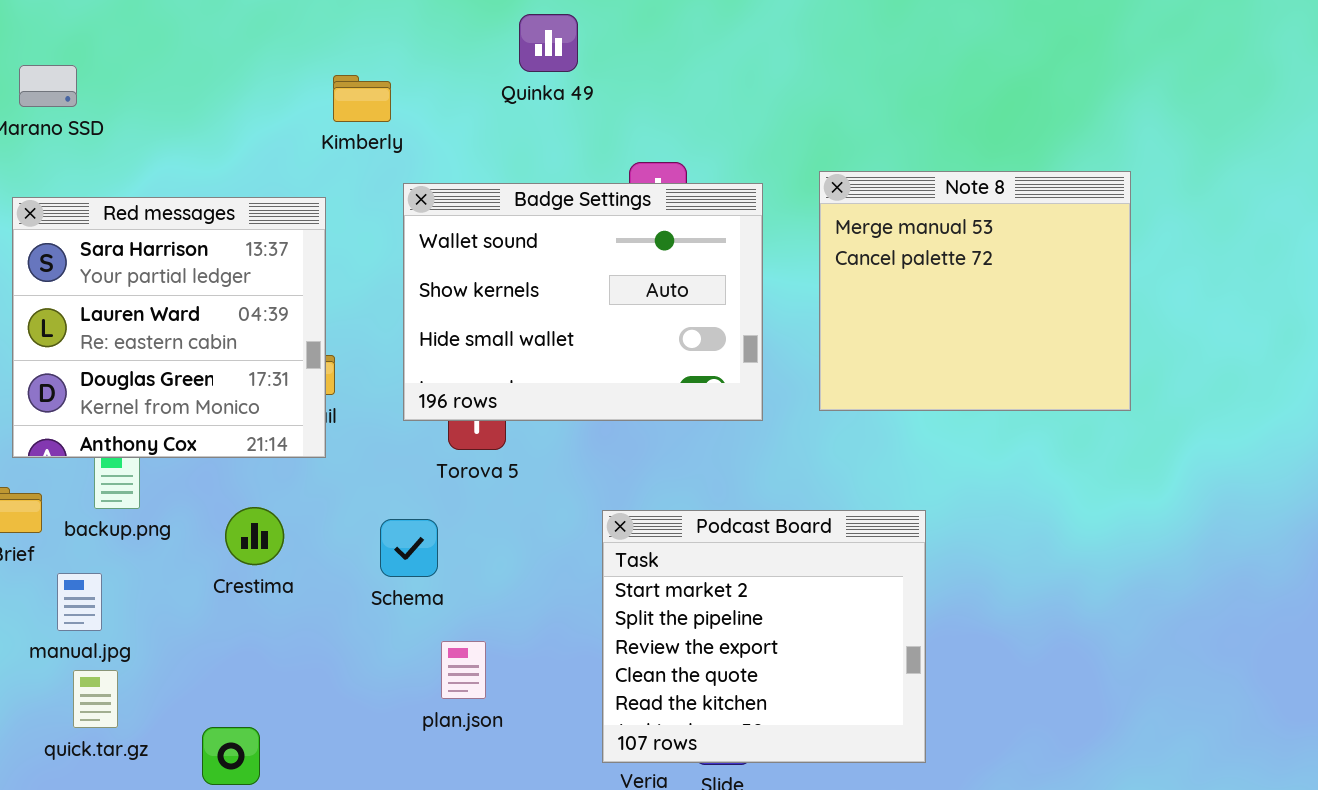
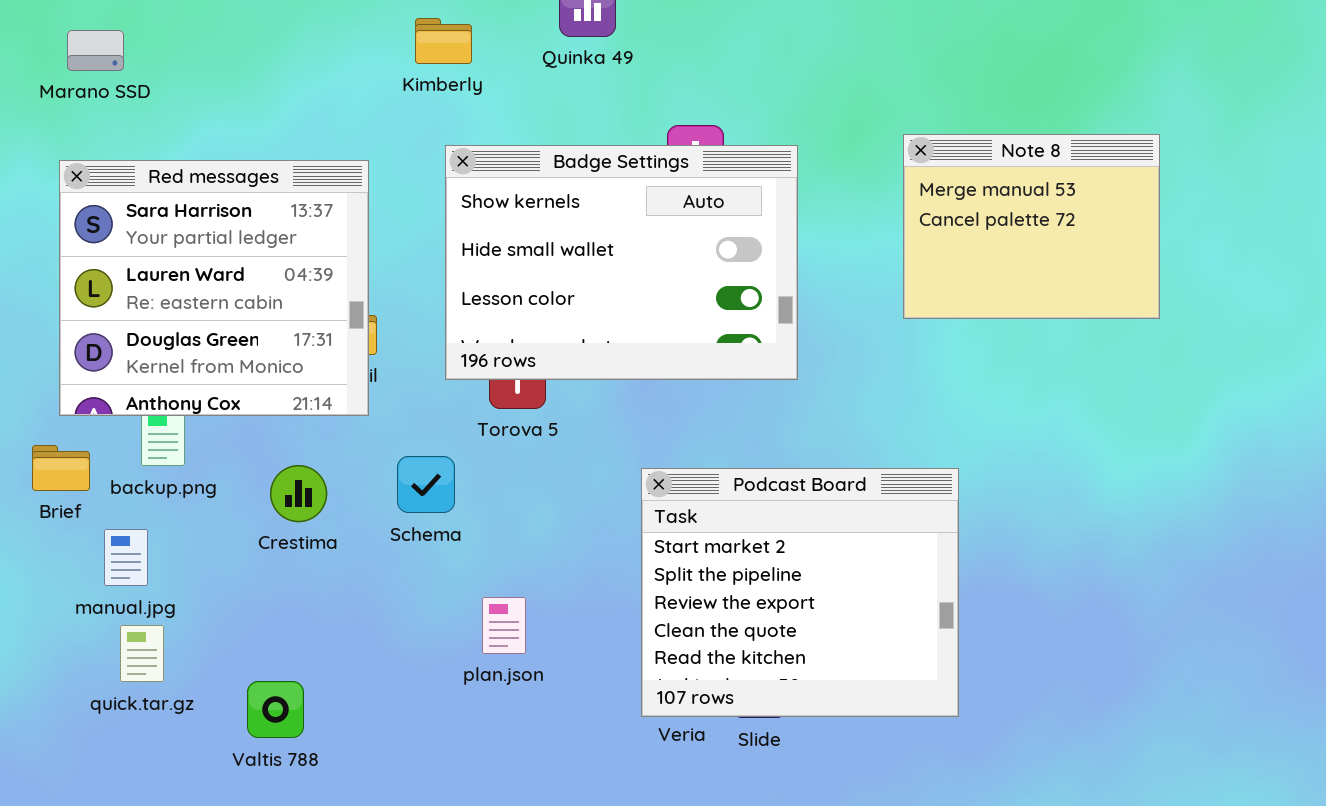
Kimberly: [333,75,391,122] -> [415,18,472,64], moved
Note 8: [819,171,1131,411] -> [903,134,1160,319], resized
Badge Settings: [403,183,763,421] -> [445,145,798,380], scrolled down 1 row
Schema: [380,519,438,577] -> [397,456,455,513], moved

